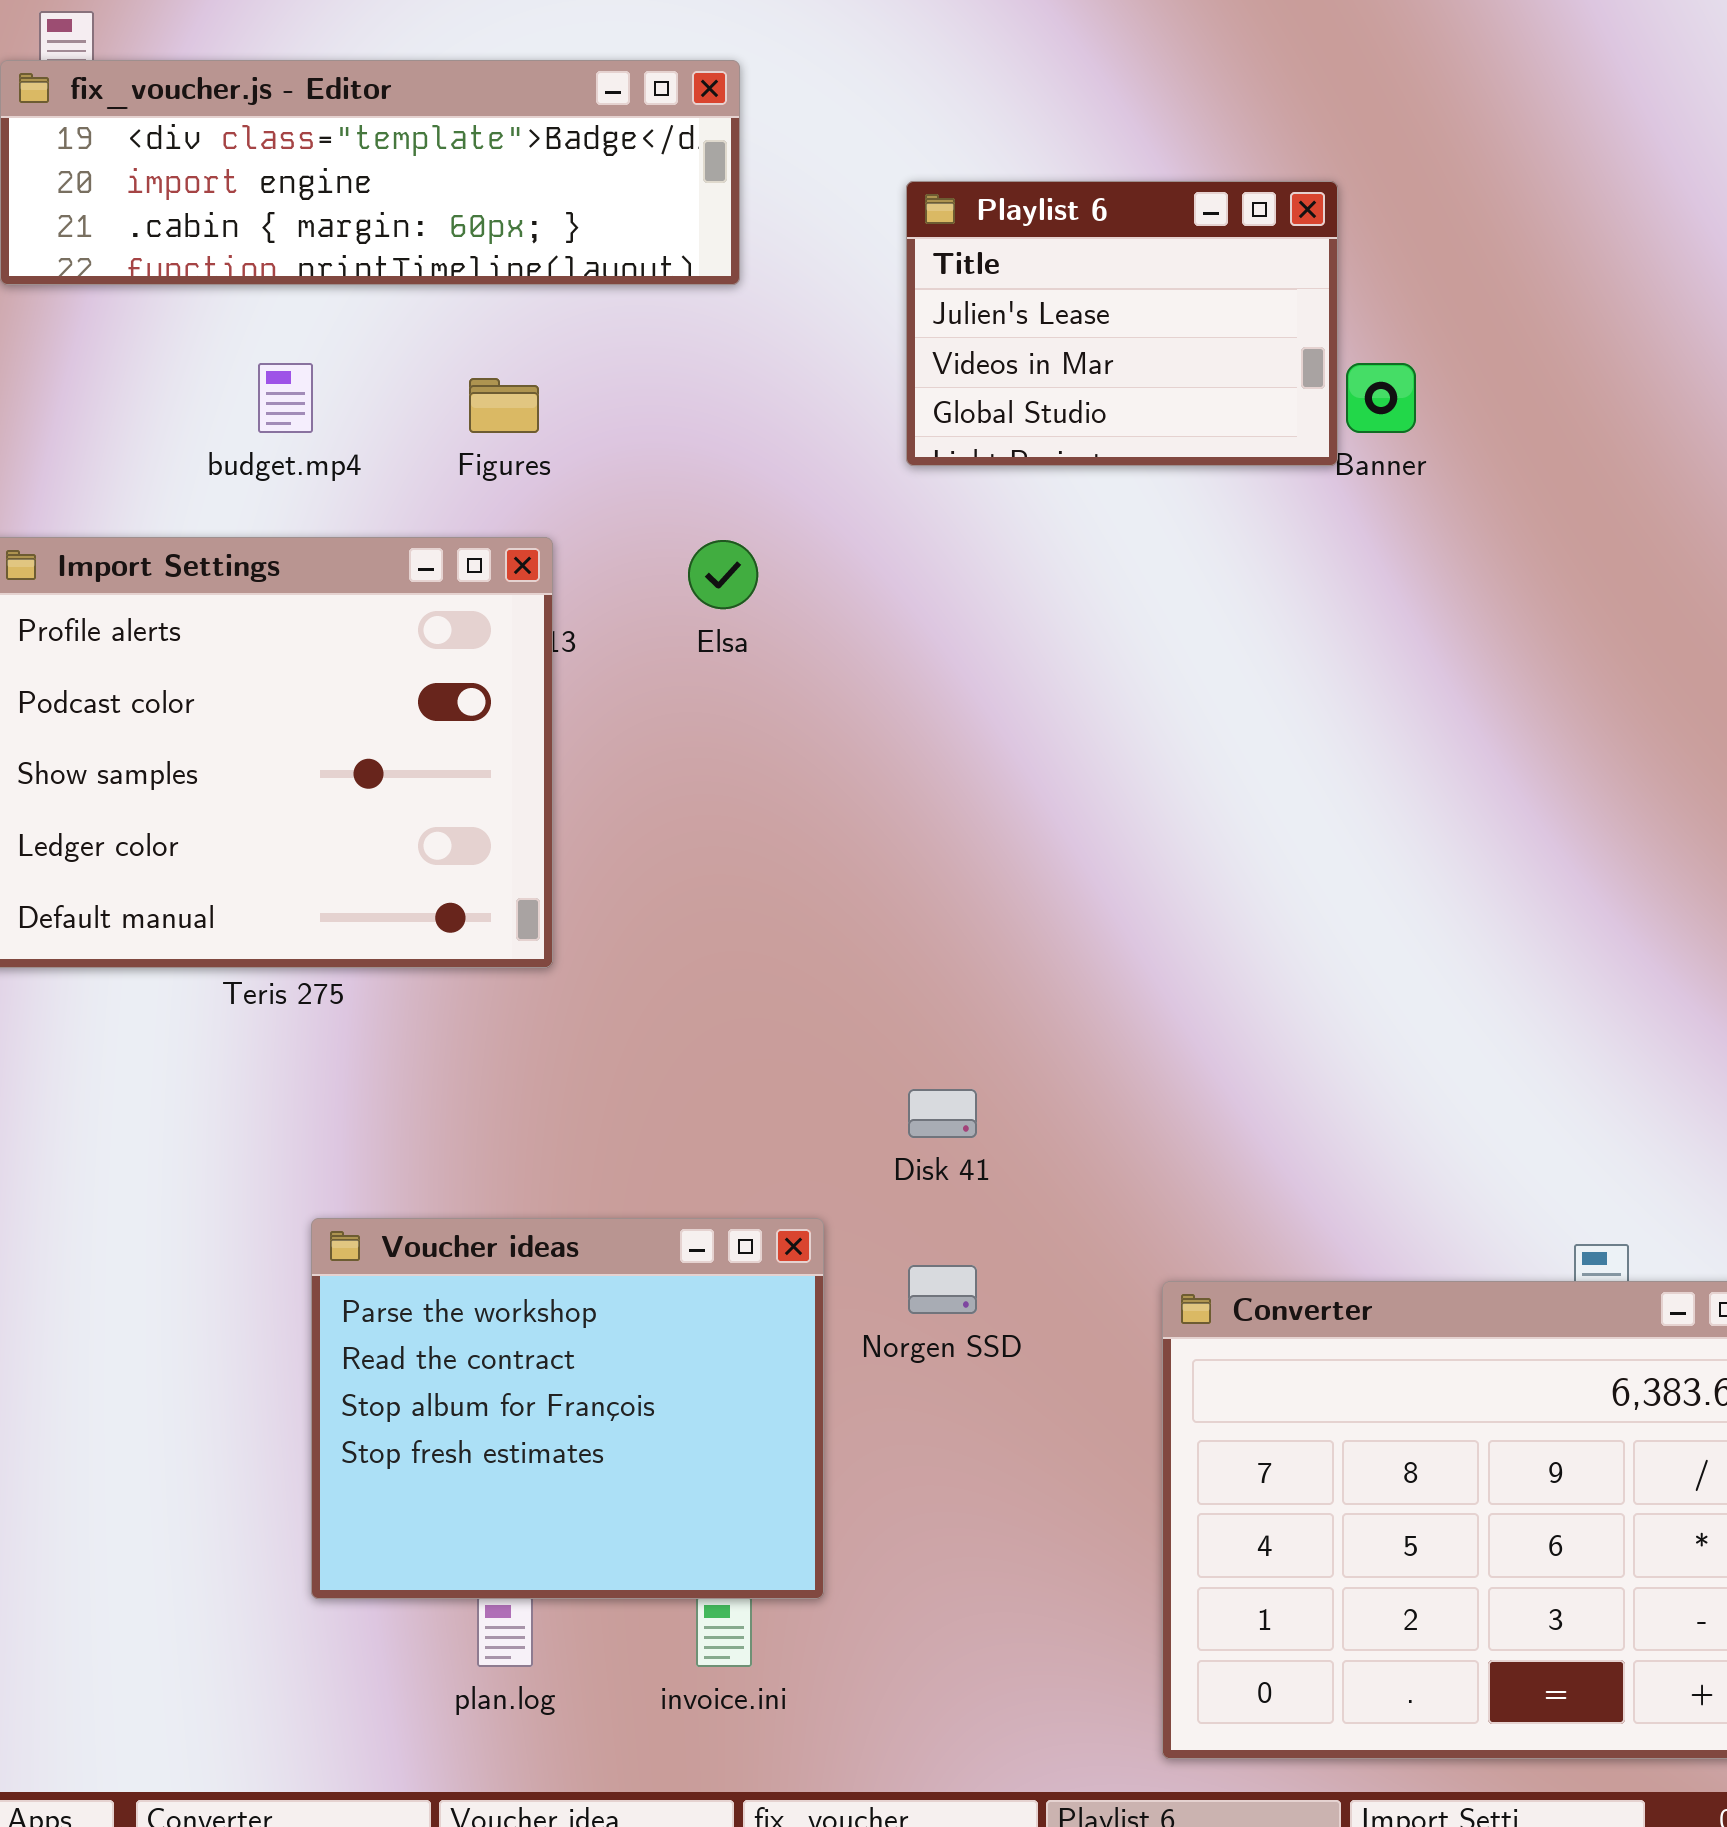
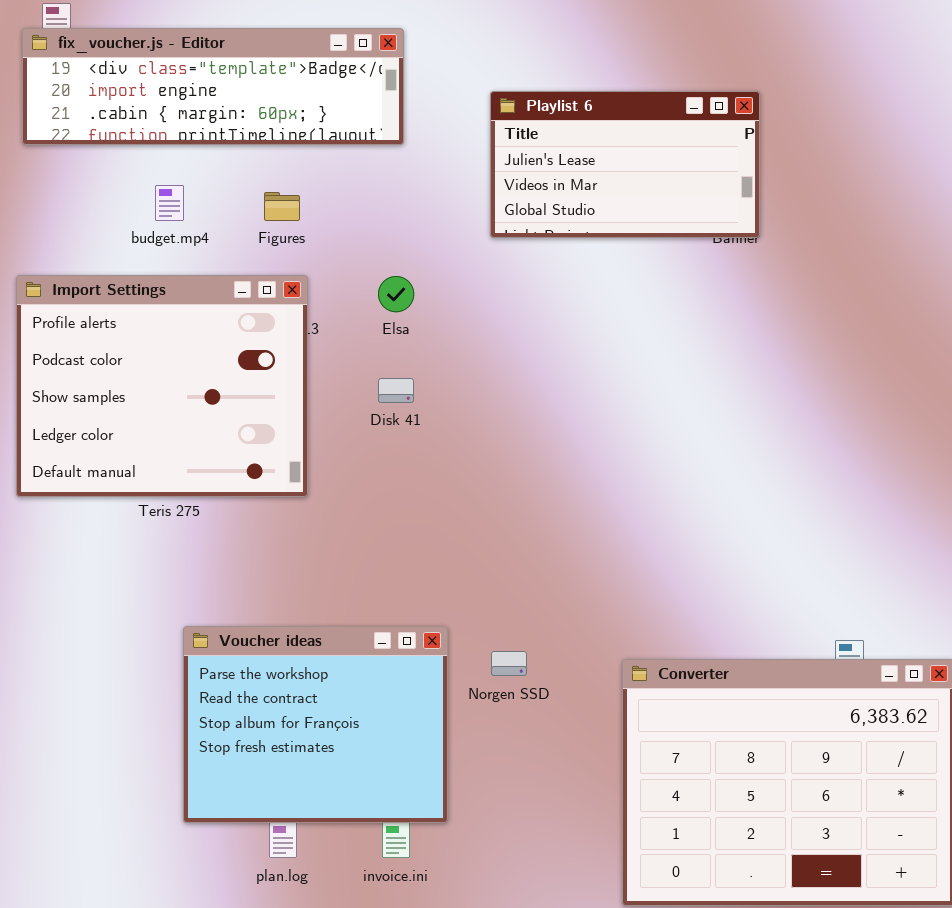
Playlist 6: [906,181,1338,466] -> [490,91,760,238], resized
Disk 41: [908,1089,977,1138] -> [378,378,414,403], moved

